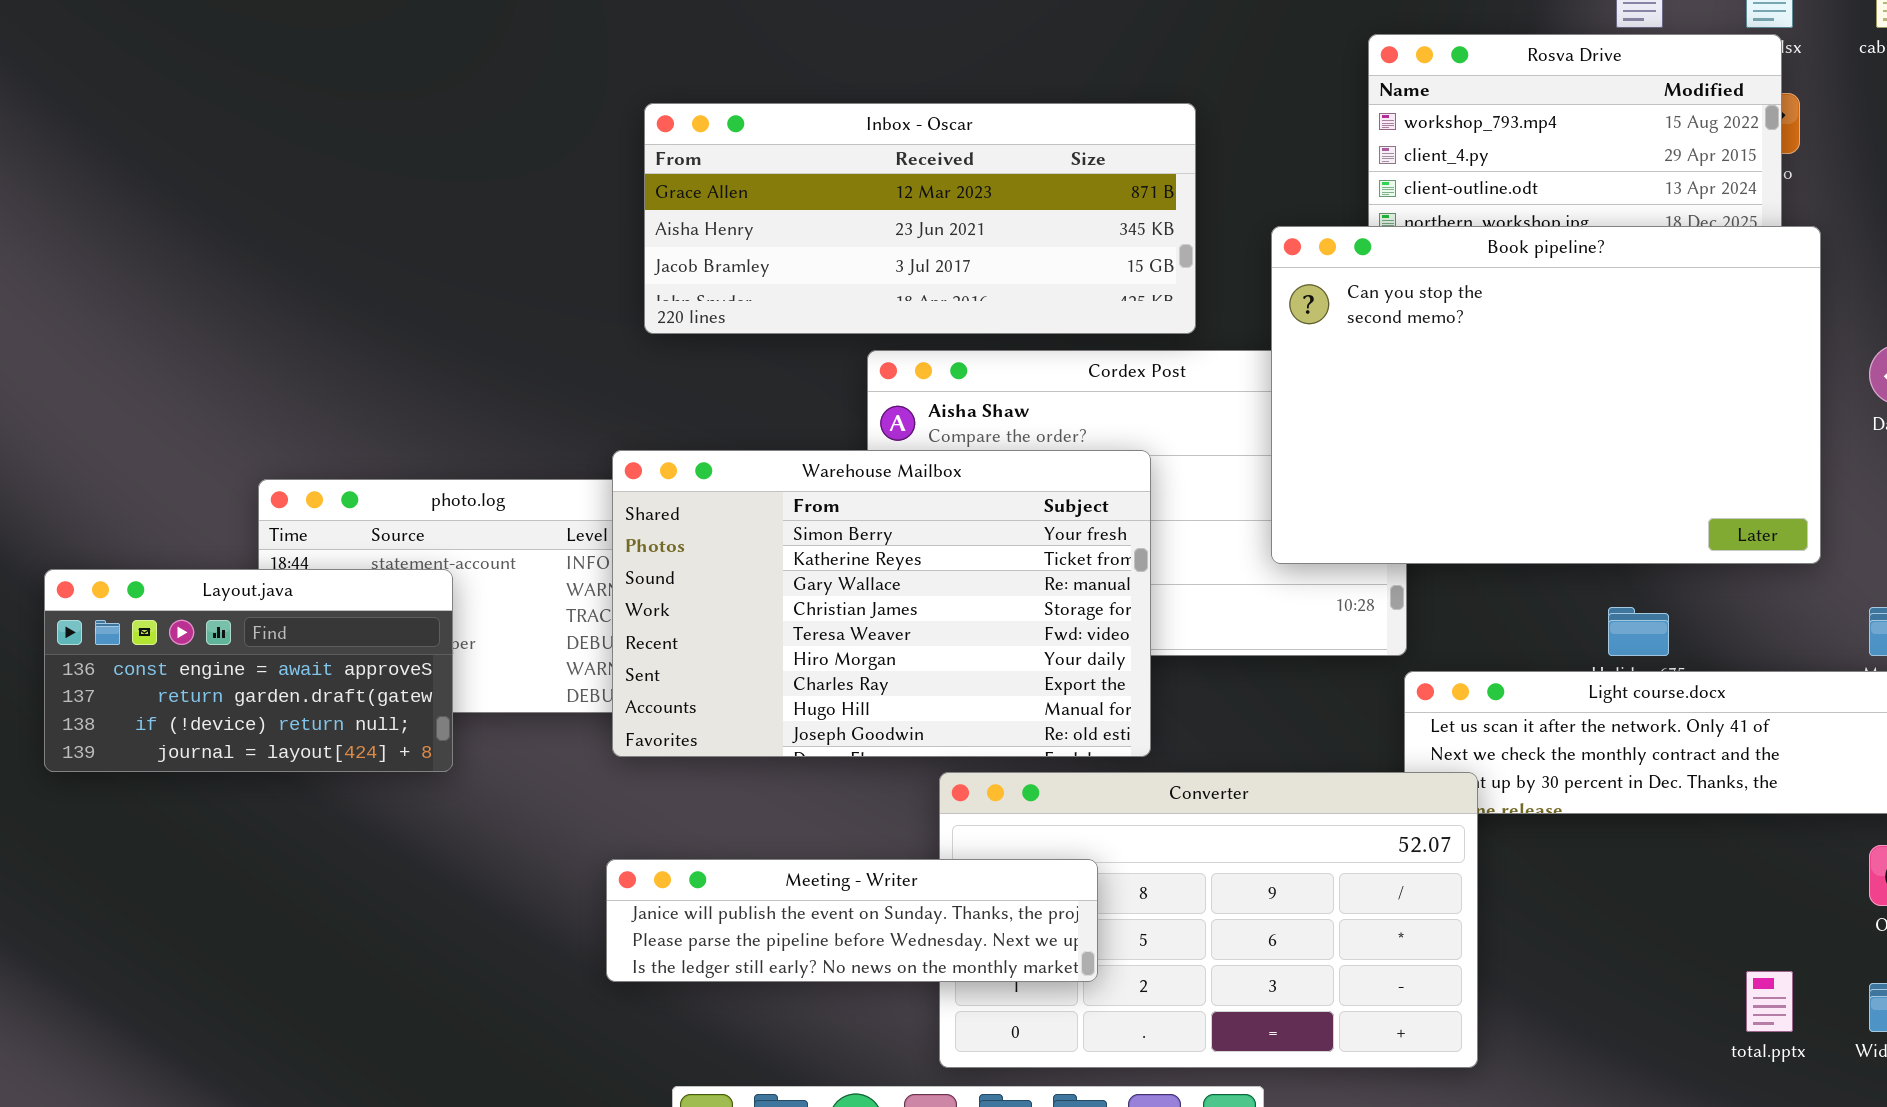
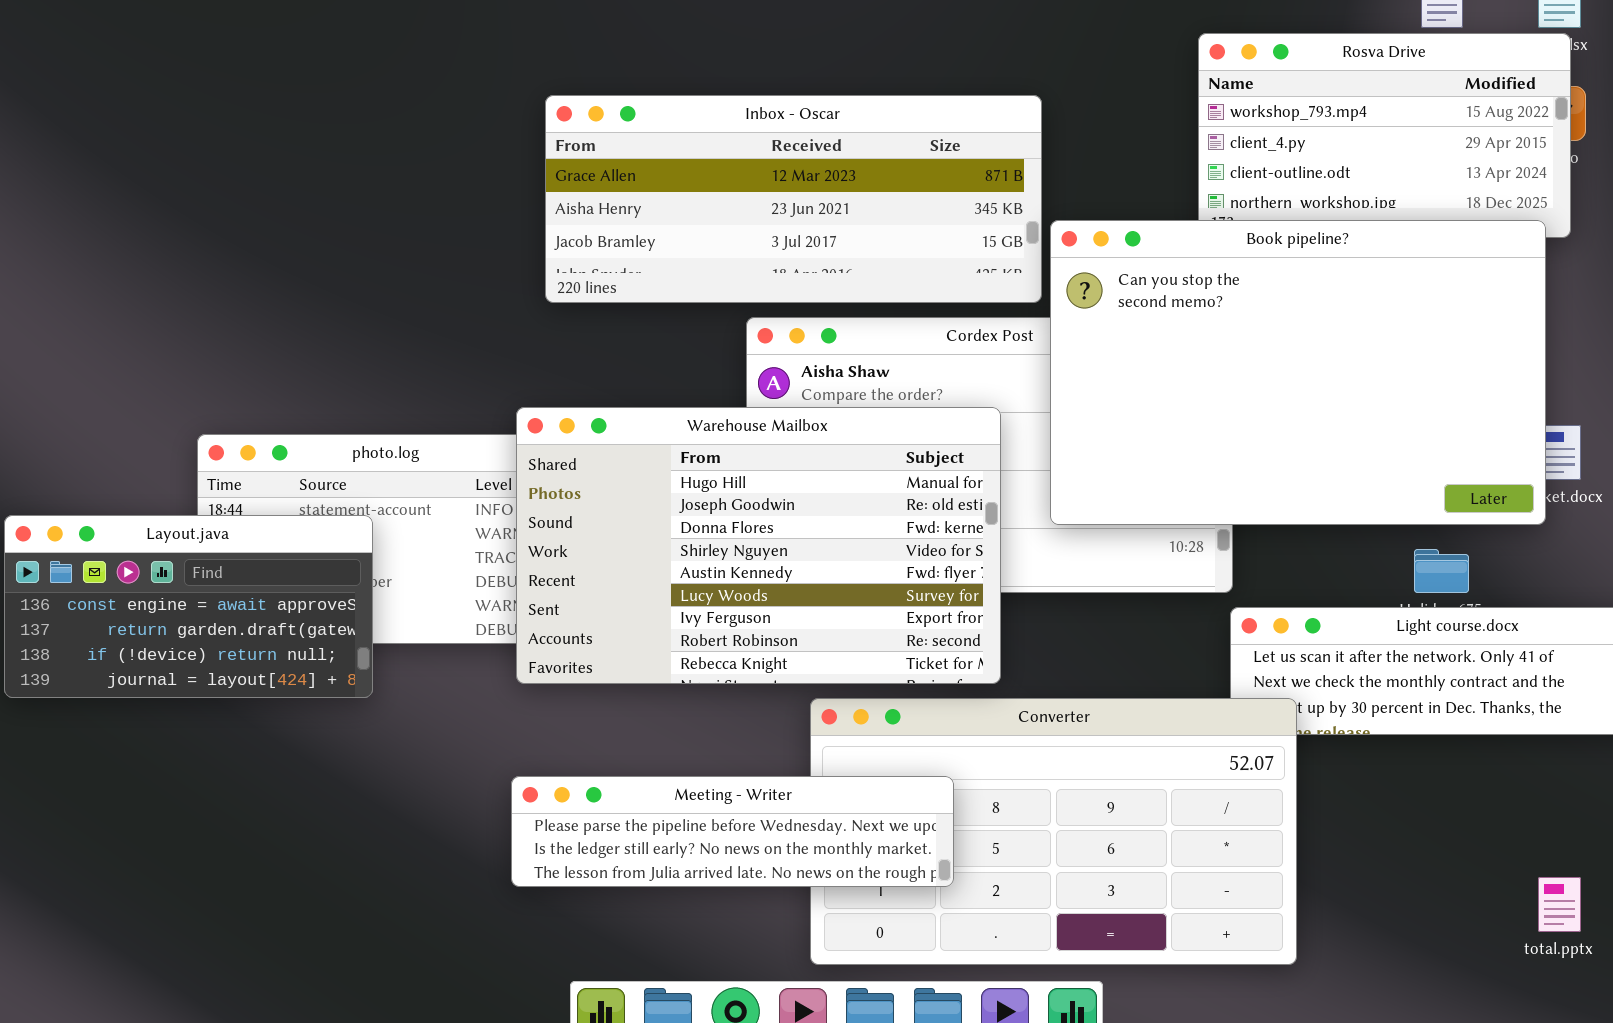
Book pipeline?: [1271,226,1821,564] -> [1050,220,1546,525], moved
Warehouse Mailbox: [612,450,1151,757] -> [516,407,1001,684], scrolled down 7 rows
Meeting - Writer: [606,859,1098,982] -> [511,776,954,887], scrolled down 1 row

